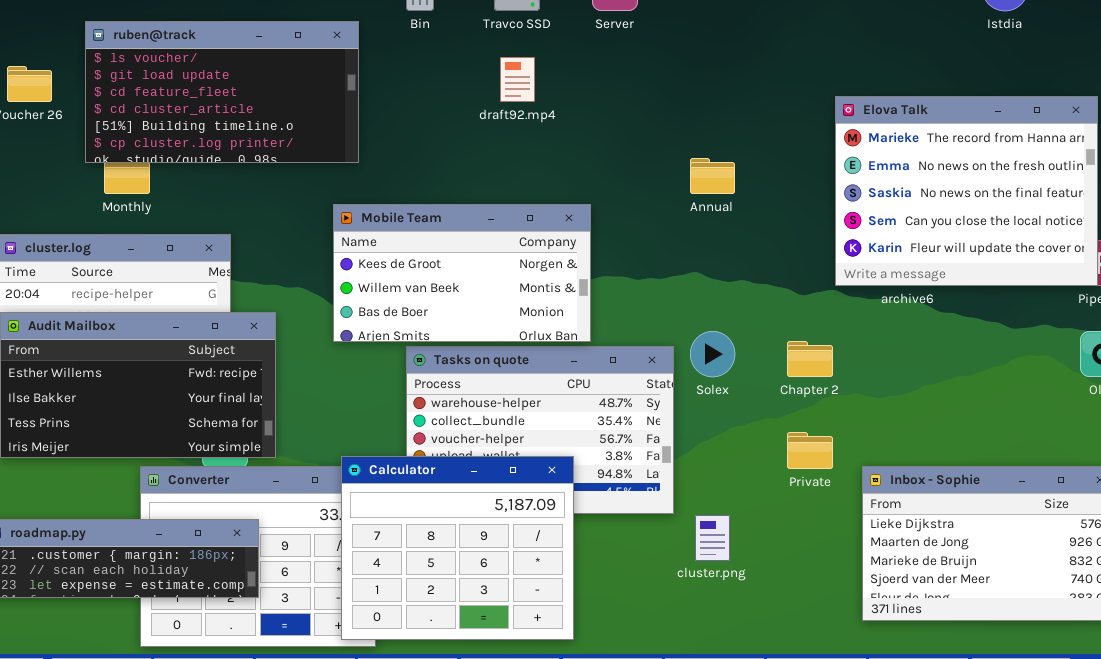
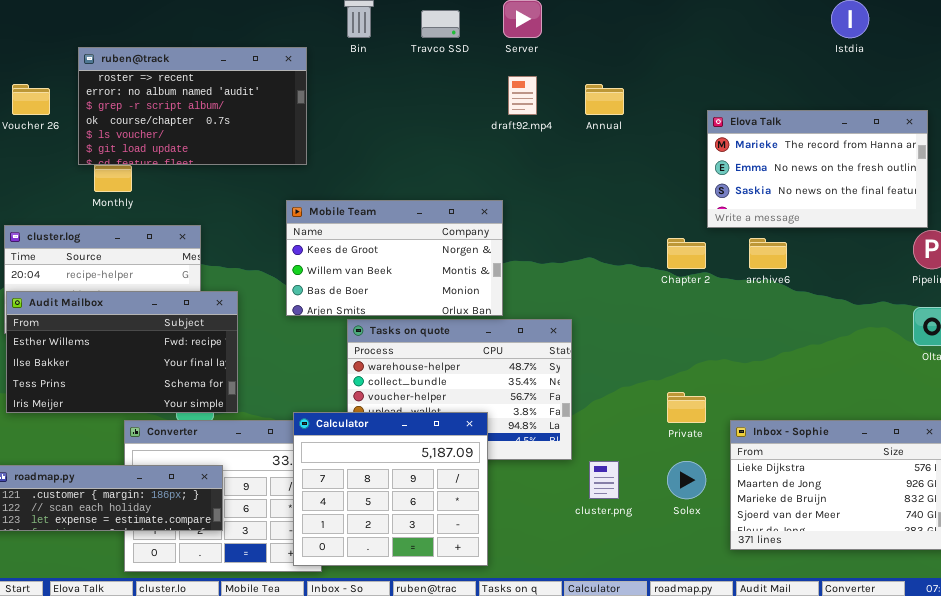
ruben@track: [85,21,359,163] -> [78,47,307,165], scrolled up 4 rows
draft92.mp4: [500,57,535,102] -> [508,76,537,115], moved
Elova Talk: [835,96,1098,286] -> [707,110,928,228], resized
Annual: [690,158,735,194] -> [585,84,624,115], moved
Solex: [690,331,735,377] -> [667,461,706,499], moved
Chapter 2: [787,341,833,377] -> [667,238,706,269], moved

